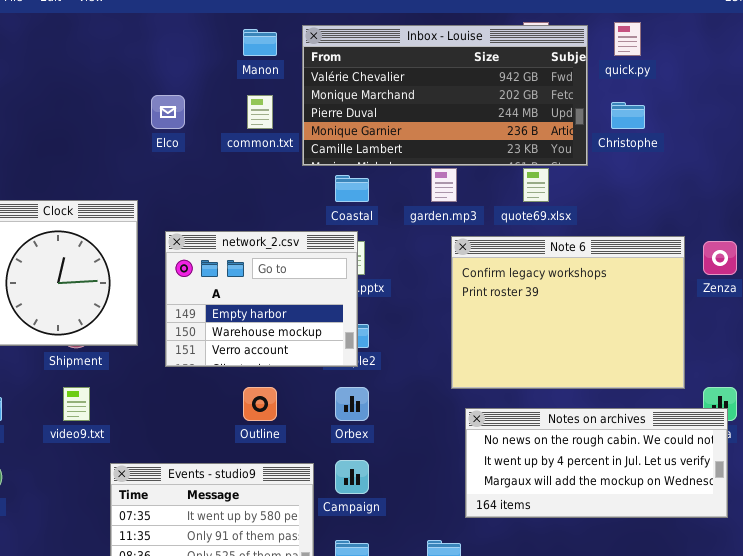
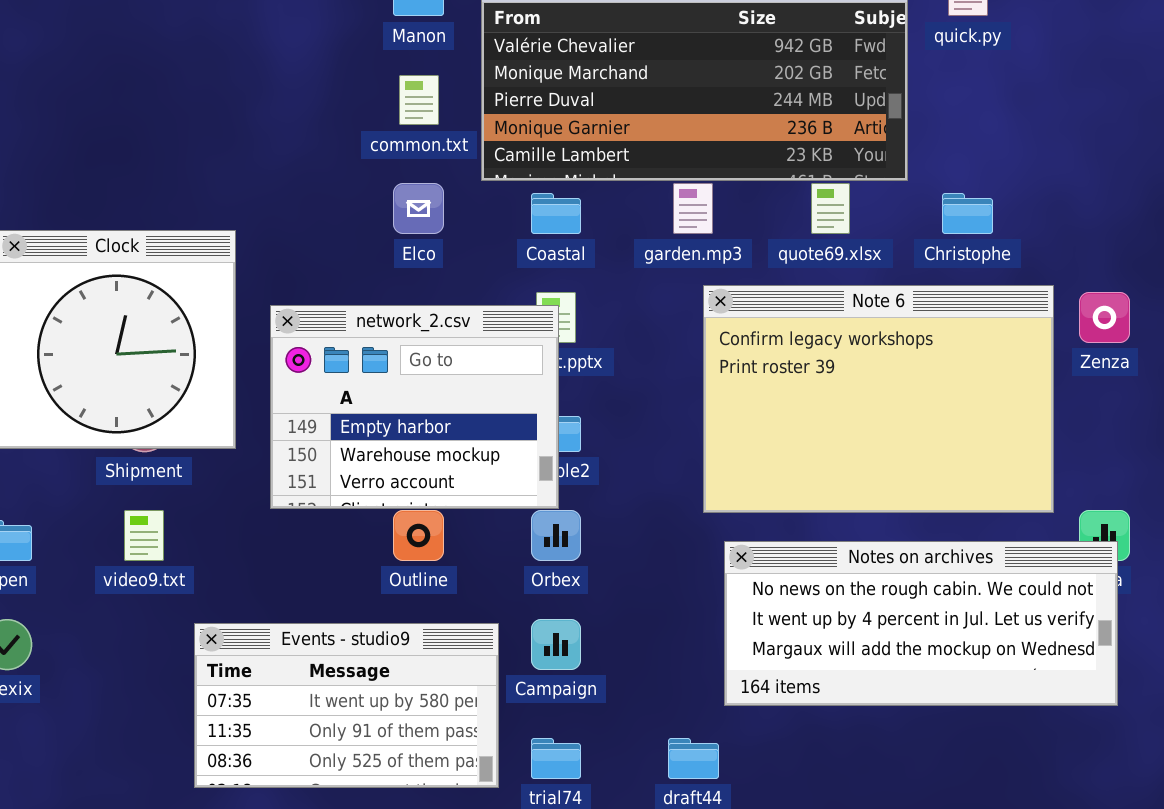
Elco: [151,95,185,129] -> [393,183,444,234], moved
Christophe: [611,102,645,129] -> [942,193,993,234], moved
network_2.csv: [165,231,358,367] -> [270,305,559,509], moved

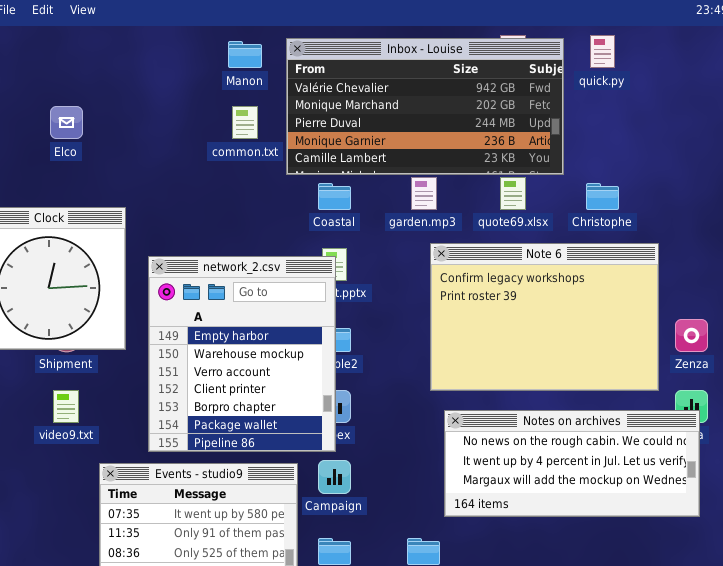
Elco: [393,183,444,234] -> [50,106,83,139], moved
Zenza: [1079,292,1130,343] -> [675,319,708,352], moved
network_2.csv: [270,305,559,509] -> [148,256,336,452], resized

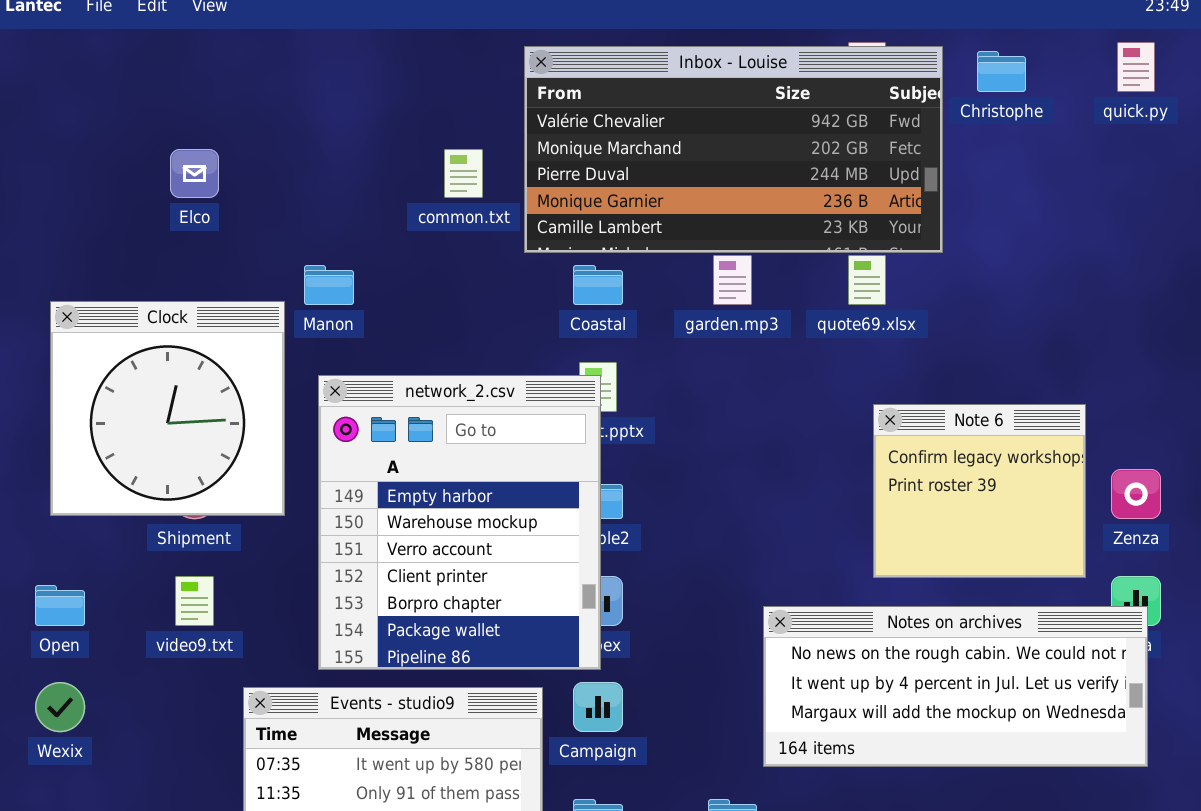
quick.py: [590,35,615,68] -> [1117,42,1155,92], moved
Manon: [228,41,262,68] -> [304,265,354,305], moved
Christophe: [586,183,619,210] -> [977,51,1026,92], moved
Note 6: [430,243,659,391] -> [873,404,1086,578], resized

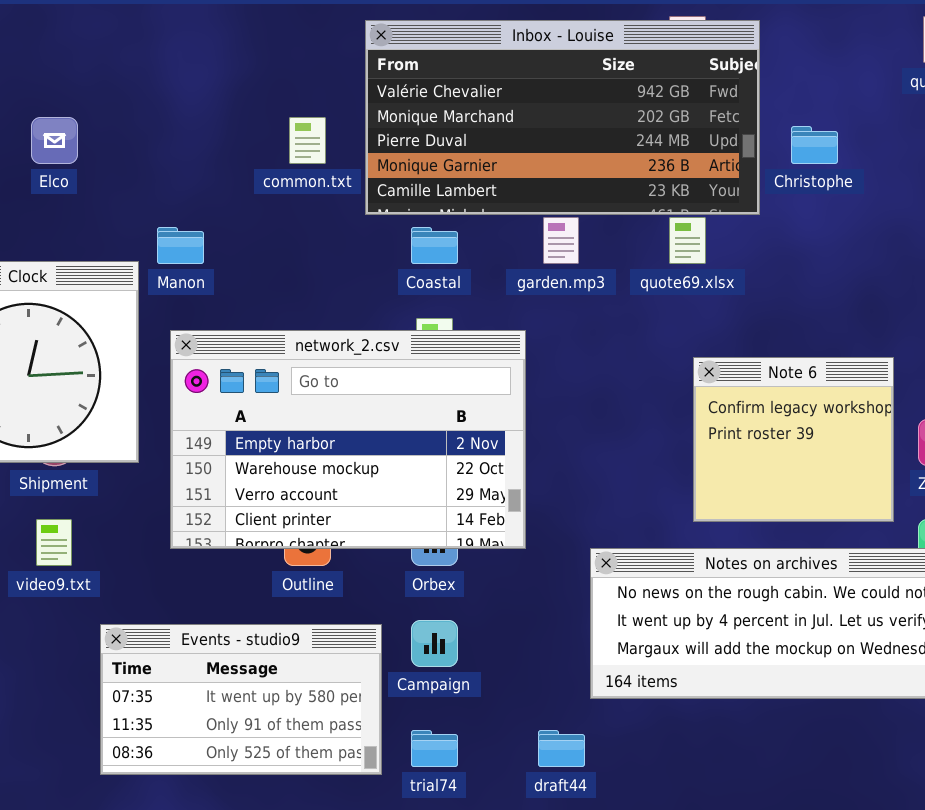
Christophe: [977,51,1026,92] -> [791,126,838,164], moved
network_2.csv: [318,375,601,670] -> [170,330,526,549], resized

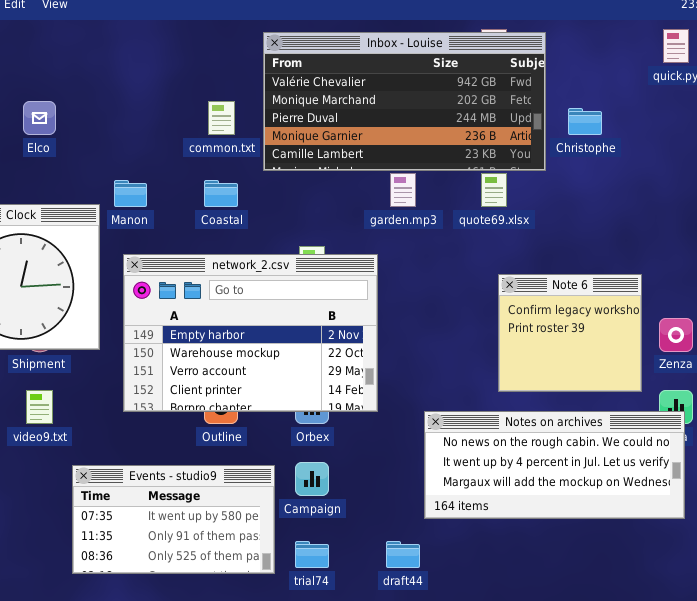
Coastal: [411,227,458,264] -> [204,180,238,207], moved

